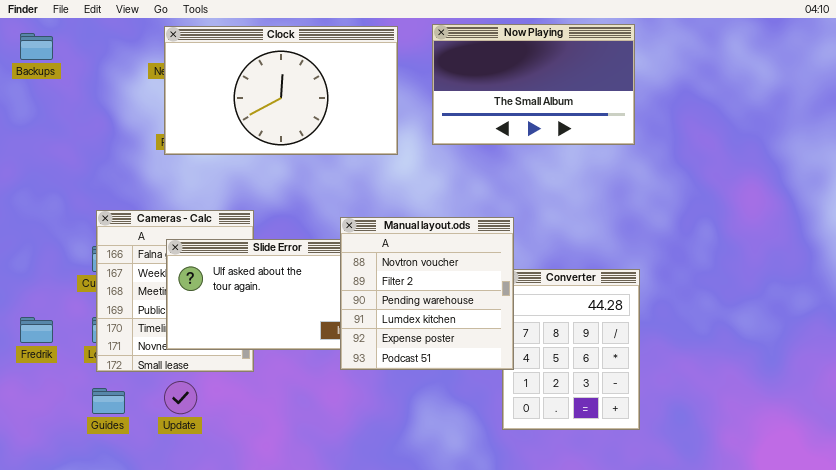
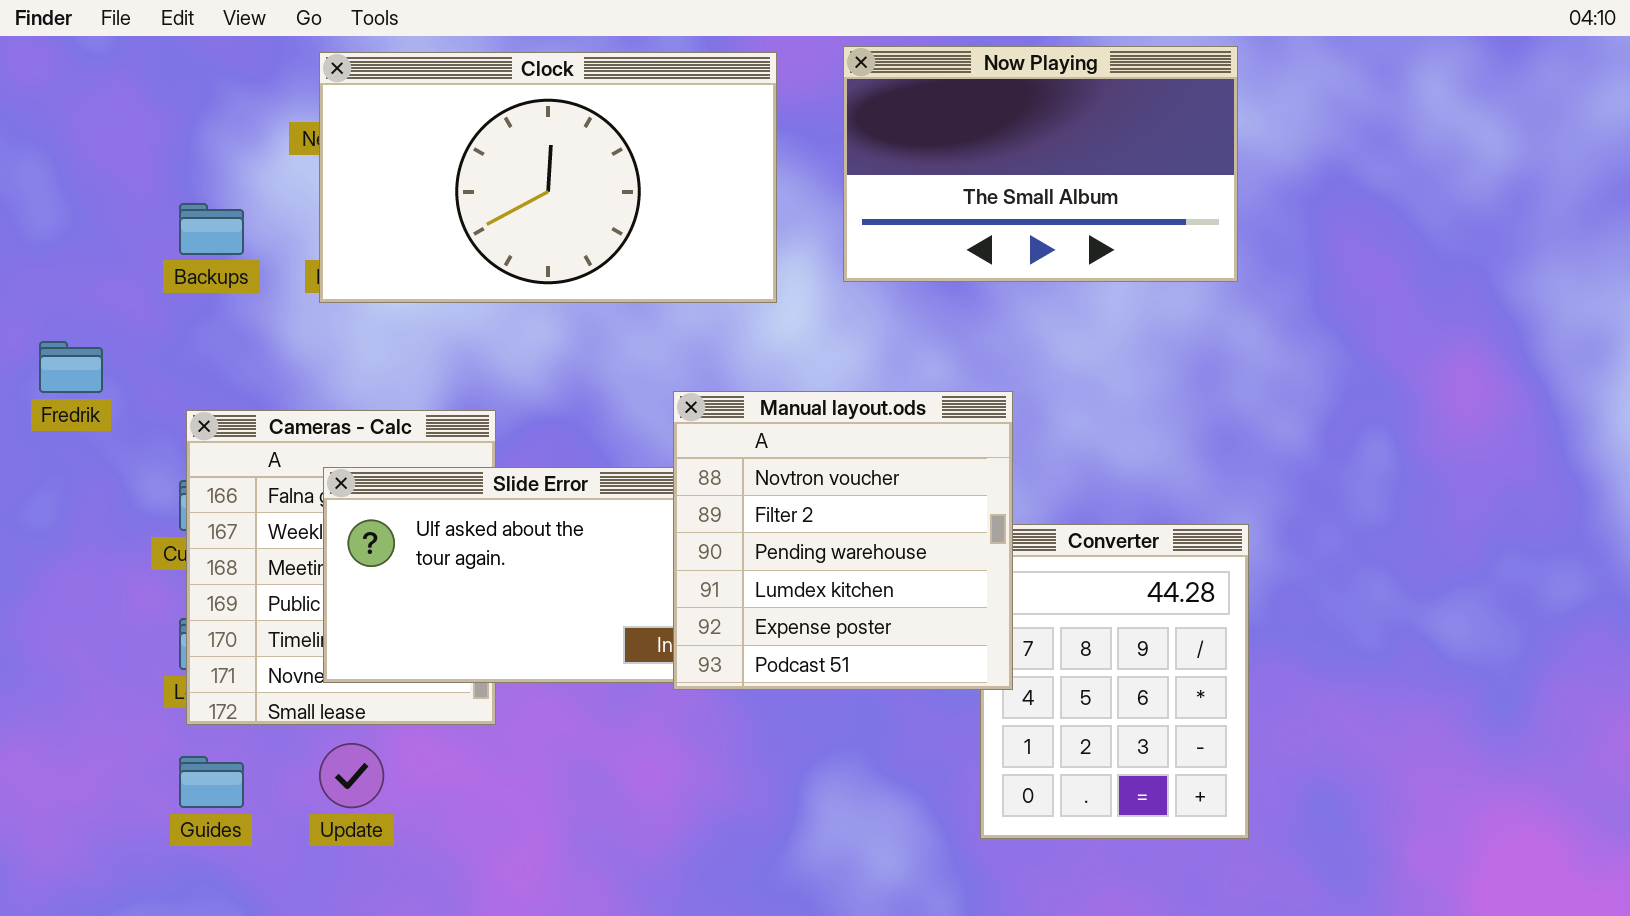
Backups: [20,33,53,60] -> [179,203,244,255], moved
Manual layout.ods: [340,217,514,370] -> [673,391,1013,690], moved
Fredrik: [20,317,53,343] -> [39,341,103,393], moved

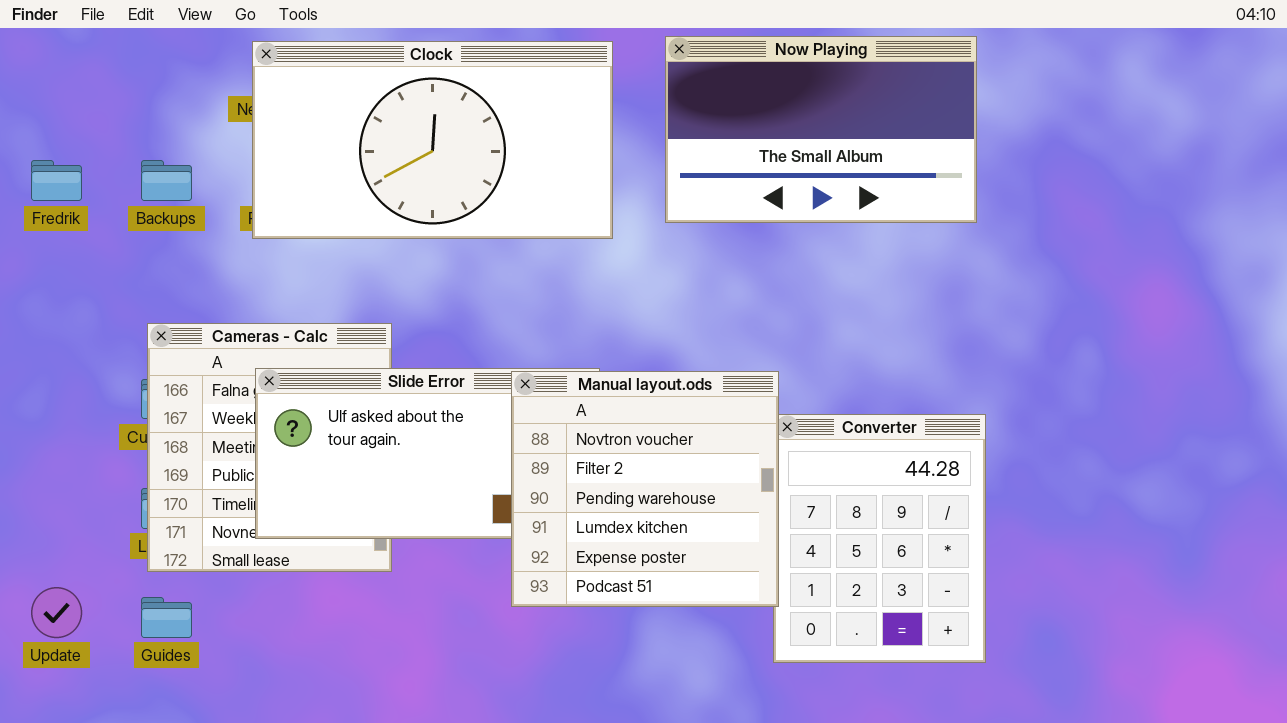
Fredrik: [39,341,103,393] -> [31,160,82,201], moved
Manual layout.ods: [673,391,1013,690] -> [511,371,779,607], moved
Update: [319,743,384,808] -> [31,587,82,638], moved

